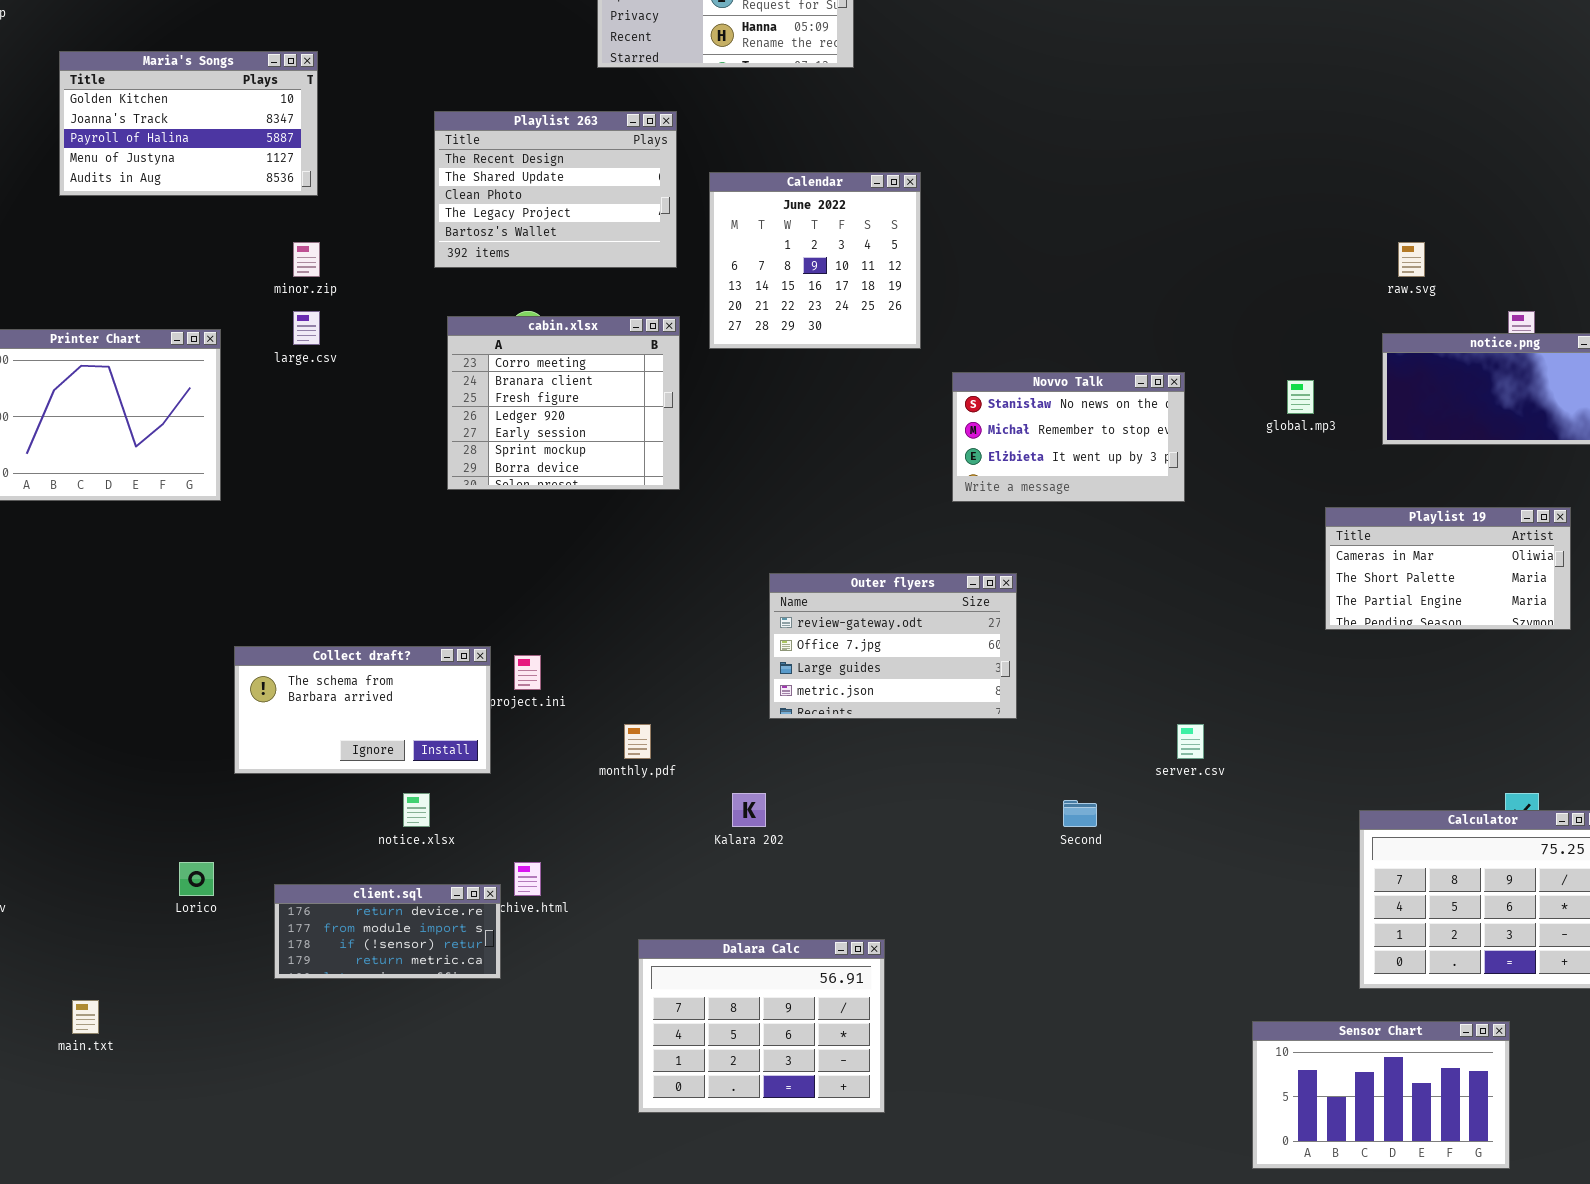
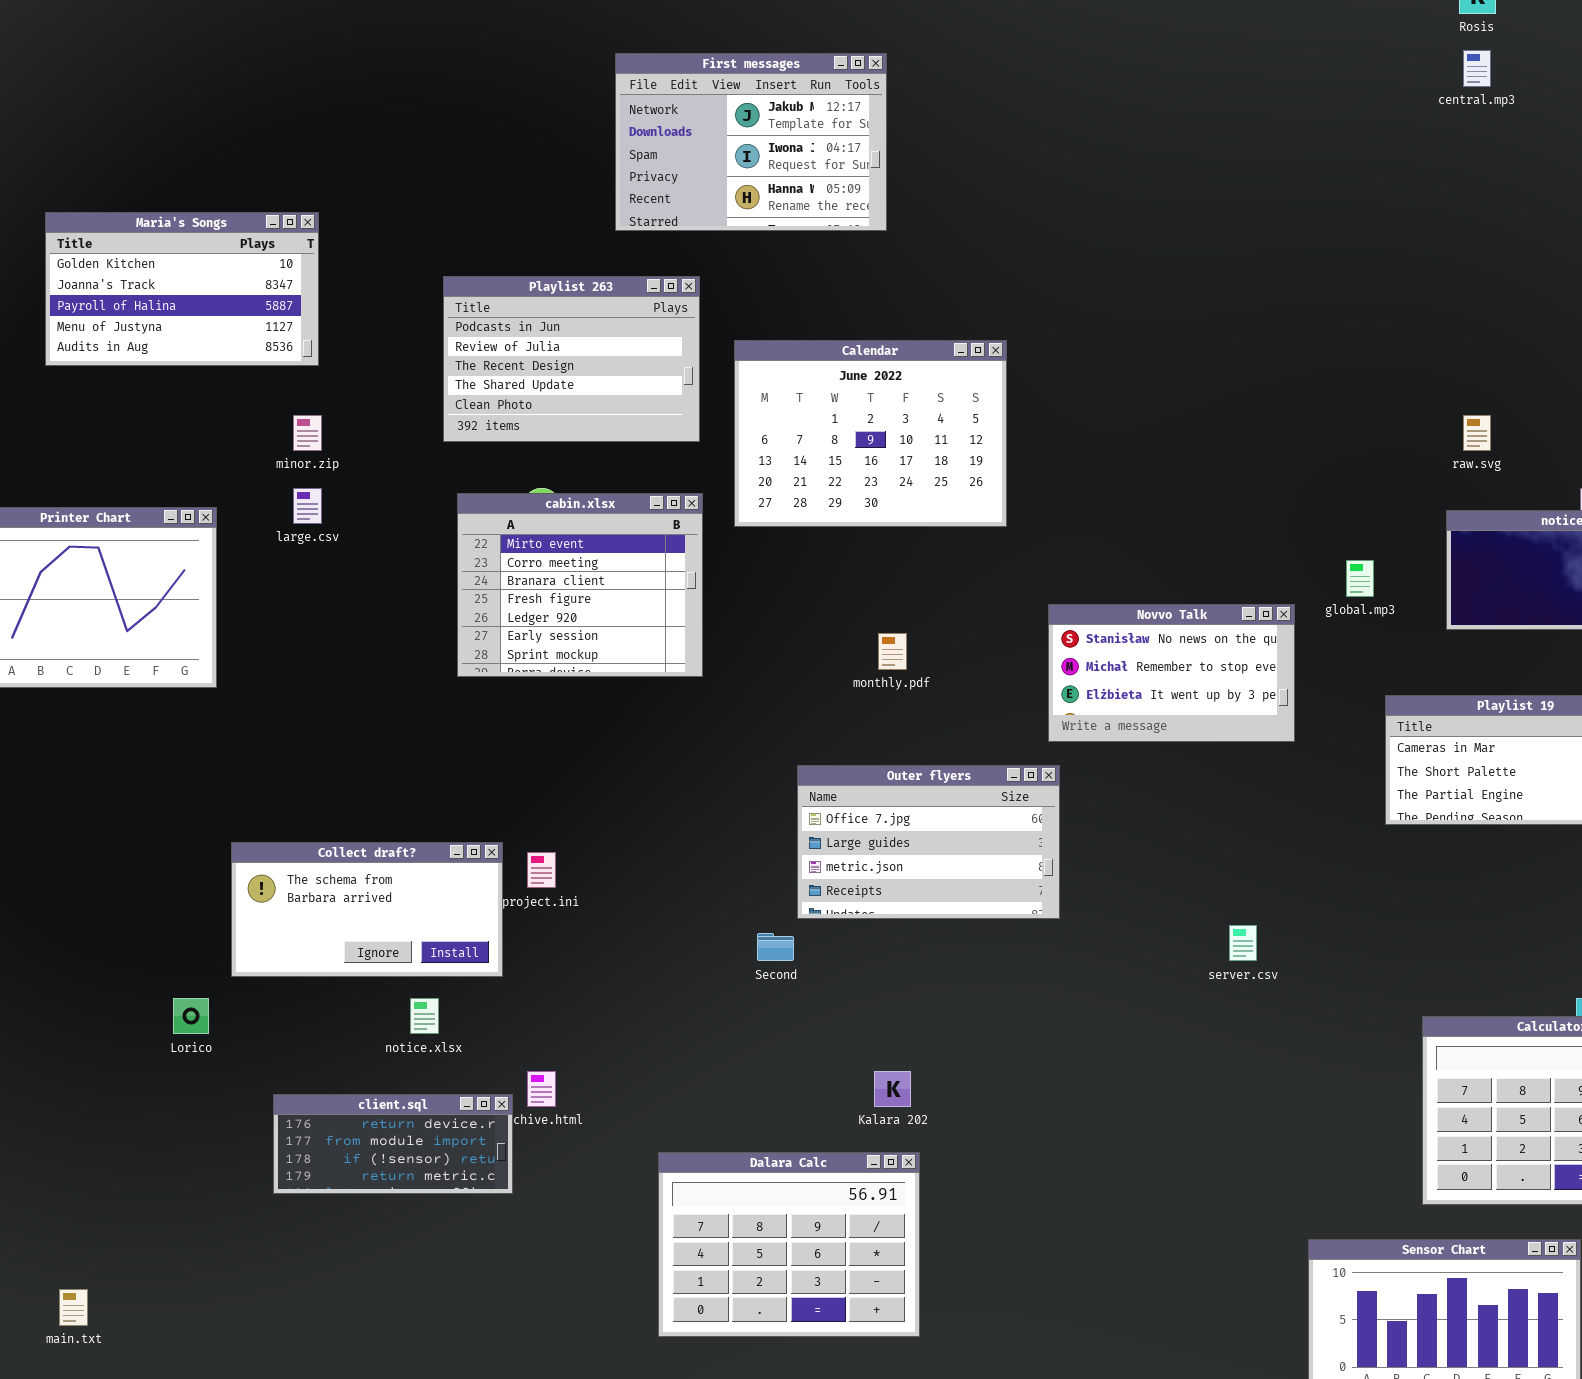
Playlist 263: [434,111,677,268] -> [443,276,700,442], scrolled up 2 rows
Calendar: [709,172,921,349] -> [734,340,1007,527], resized
cabin.xlsx: [447,316,680,490] -> [457,493,703,677], scrolled up 1 row
Novvo Talk: [952,372,1185,502] -> [1048,604,1295,742], moved
Outer flyers: [769,573,1017,719] -> [797,765,1060,919], scrolled down 1 row
monthly.pdf: [624,724,651,759] -> [878,633,907,670], moved
Kalara 202: [732,793,766,827] -> [874,1071,911,1107], moved
Second: [1063,800,1097,827] -> [757,933,794,961], moved
Lorico: [179,862,214,896] -> [173,998,209,1034], moved
main.txt: [72,1000,99,1034] -> [59,1289,88,1326], moved

